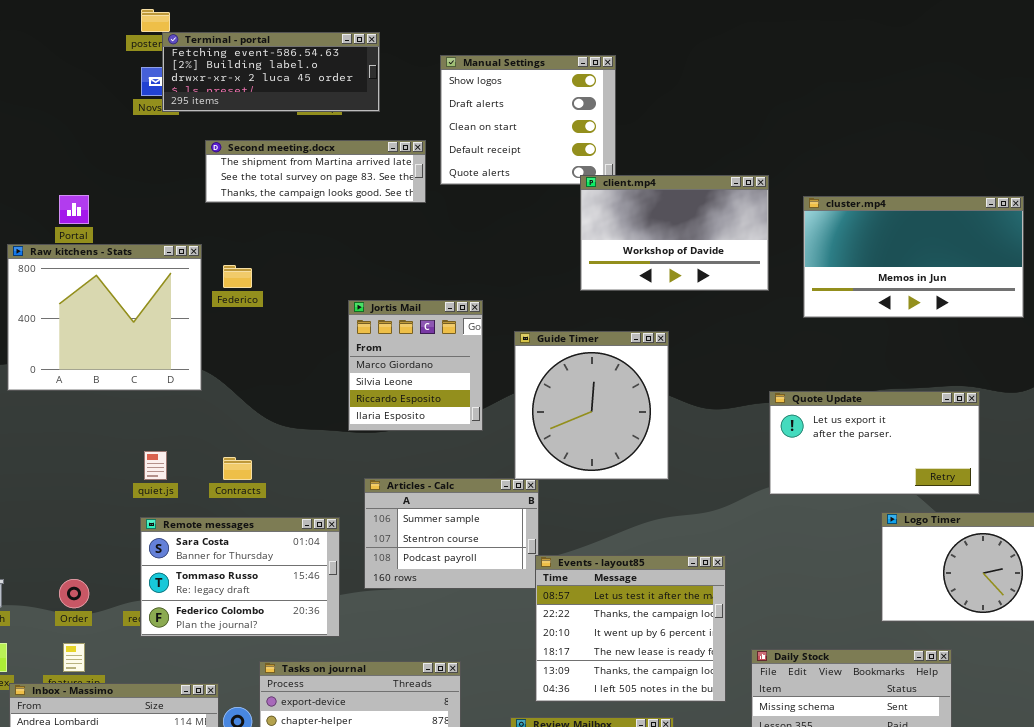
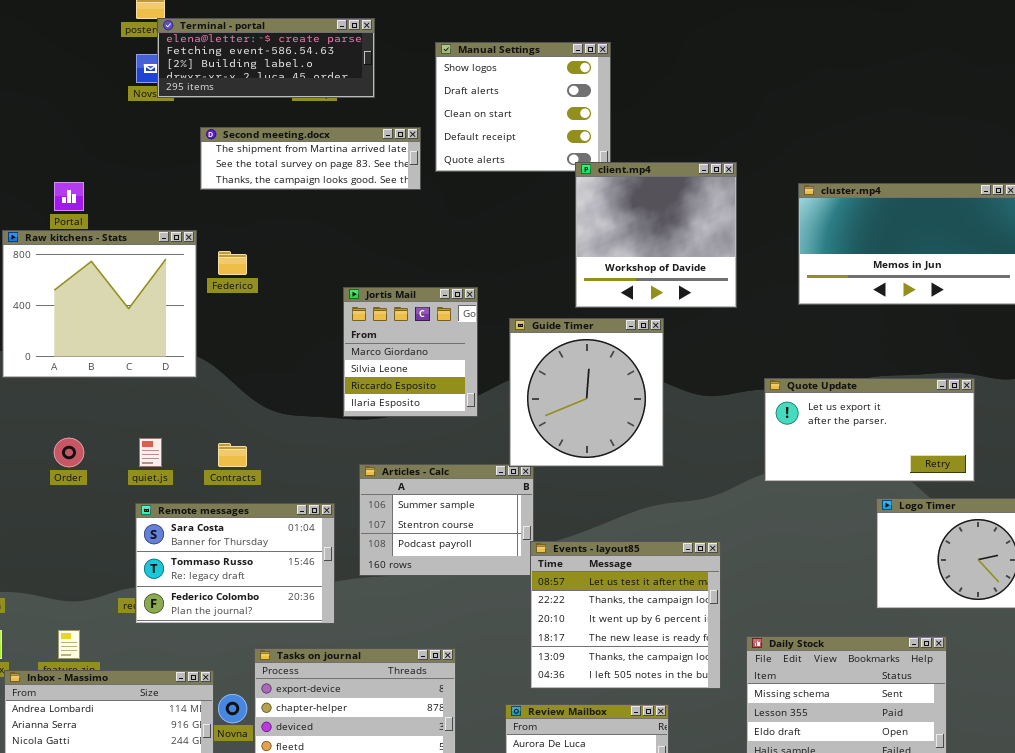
Terminal - portal: [162,32,380,112] -> [157,18,375,98], scrolled up 1 row
client.mp4: [580,175,769,291] -> [575,162,737,308], resized
Order: [59,579,89,608] -> [54,438,84,467], moved

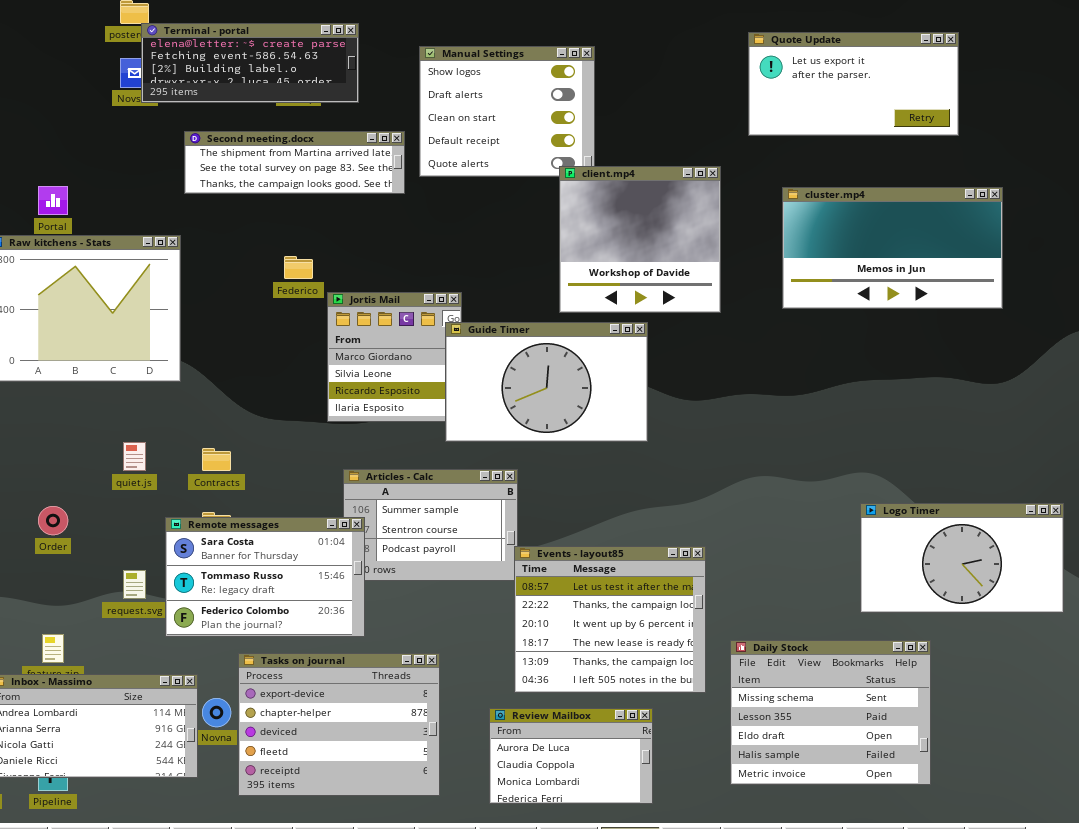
Federico: [218,251,247,275] -> [284,256,313,279], moved
Guide Timer: [509,318,664,467] -> [445,322,648,442], resized
Quote Update: [764,378,975,482] -> [748,32,959,136], moved
Order: [54,438,84,467] -> [38,506,68,535], moved
Remote messages: [135,503,335,624] -> [165,517,365,637], moved

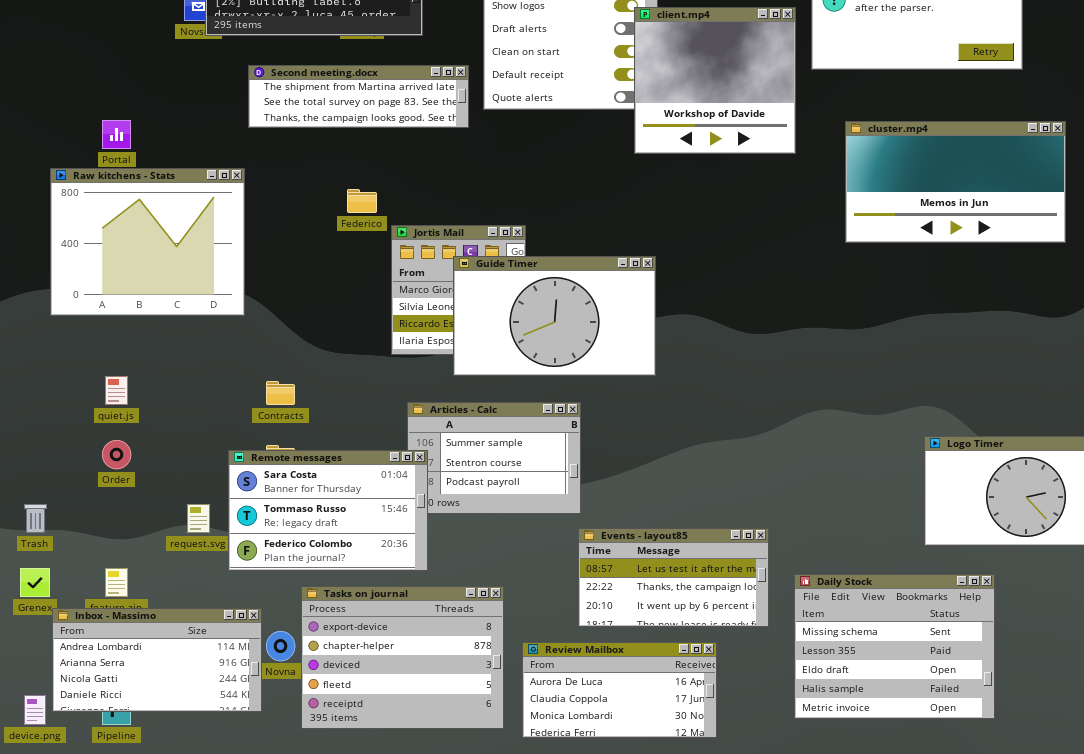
client.mp4: [559,166,721,313] -> [634,7,796,154], moved
Guide Timer: [445,322,648,442] -> [453,256,656,376], moved
quiet.js: [123,442,146,471] -> [105,376,128,405], moved
Events - layout85: [514,546,706,693] -> [578,528,769,627], resized
Review Mailbox: [489,708,653,804] -> [522,642,717,738], resized

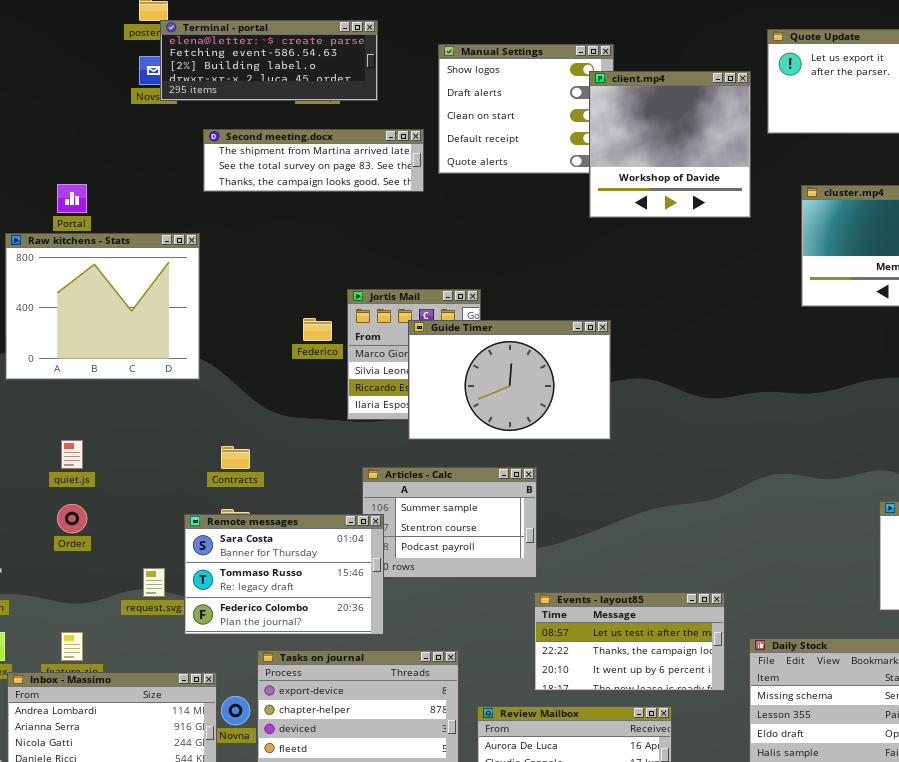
Federico: [347,189,377,213] -> [303,318,332,341], moved

